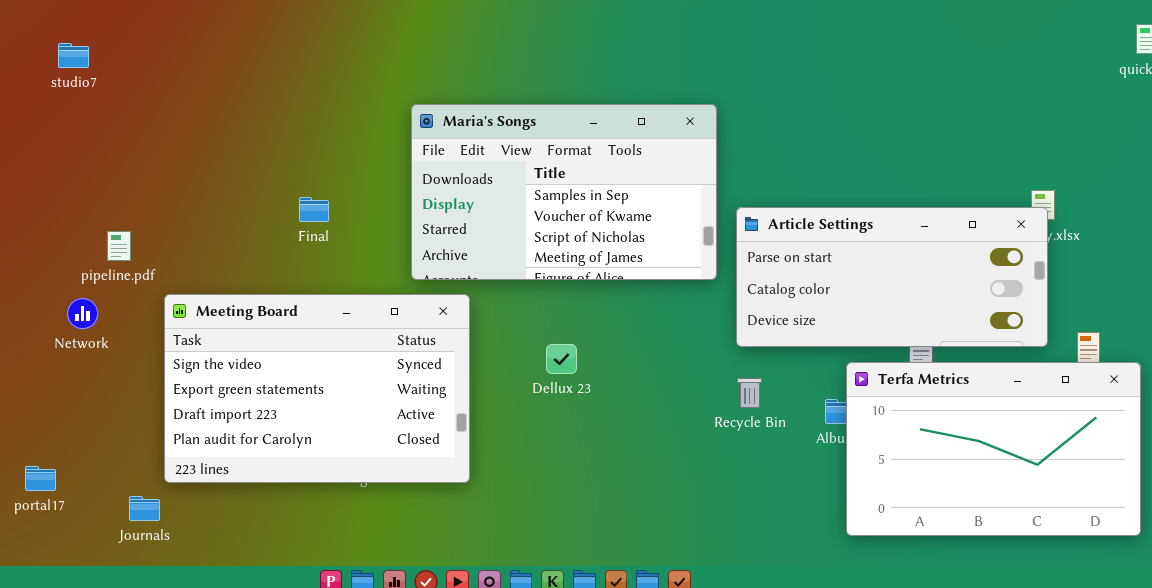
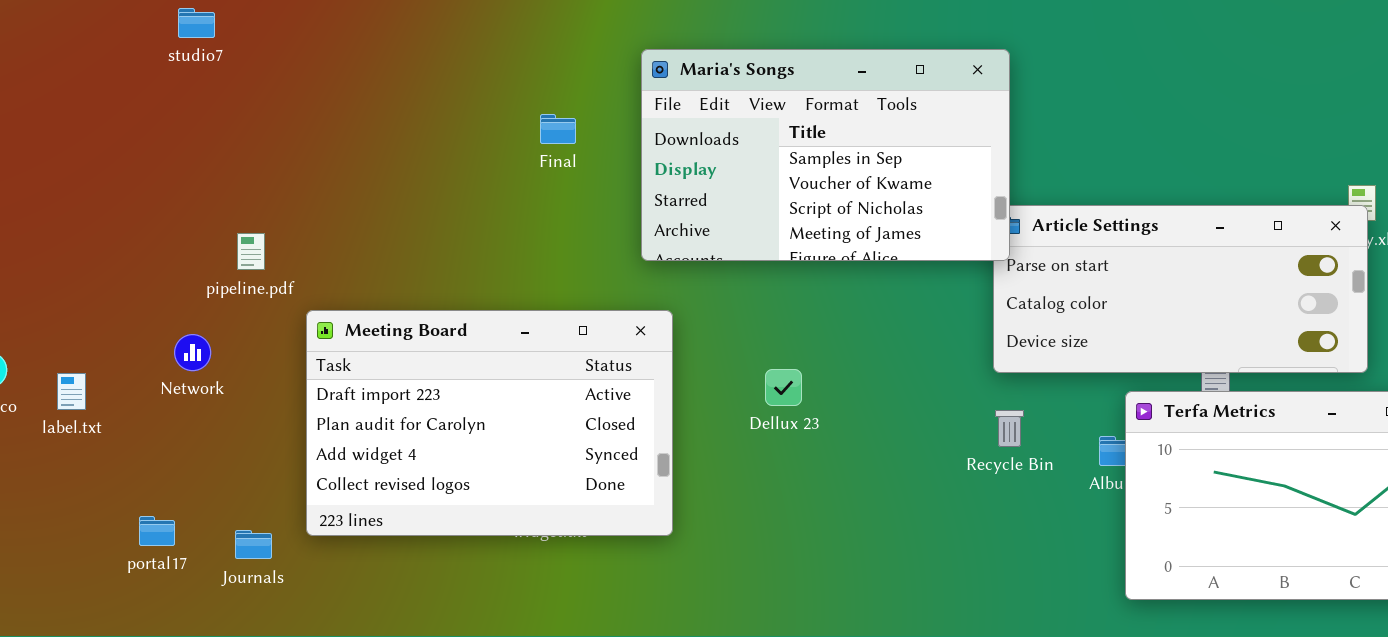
Maria's Songs: [411,104,717,280] -> [641,49,1010,261], moved
Final: [299,197,329,222] -> [540,114,576,144], moved
Meeting Board: [164,294,470,483] -> [306,310,673,536], scrolled down 2 rows
Network: [67,298,98,329] -> [174,334,211,371], moved
Journals: [129,496,160,521] -> [235,530,272,559], moved

